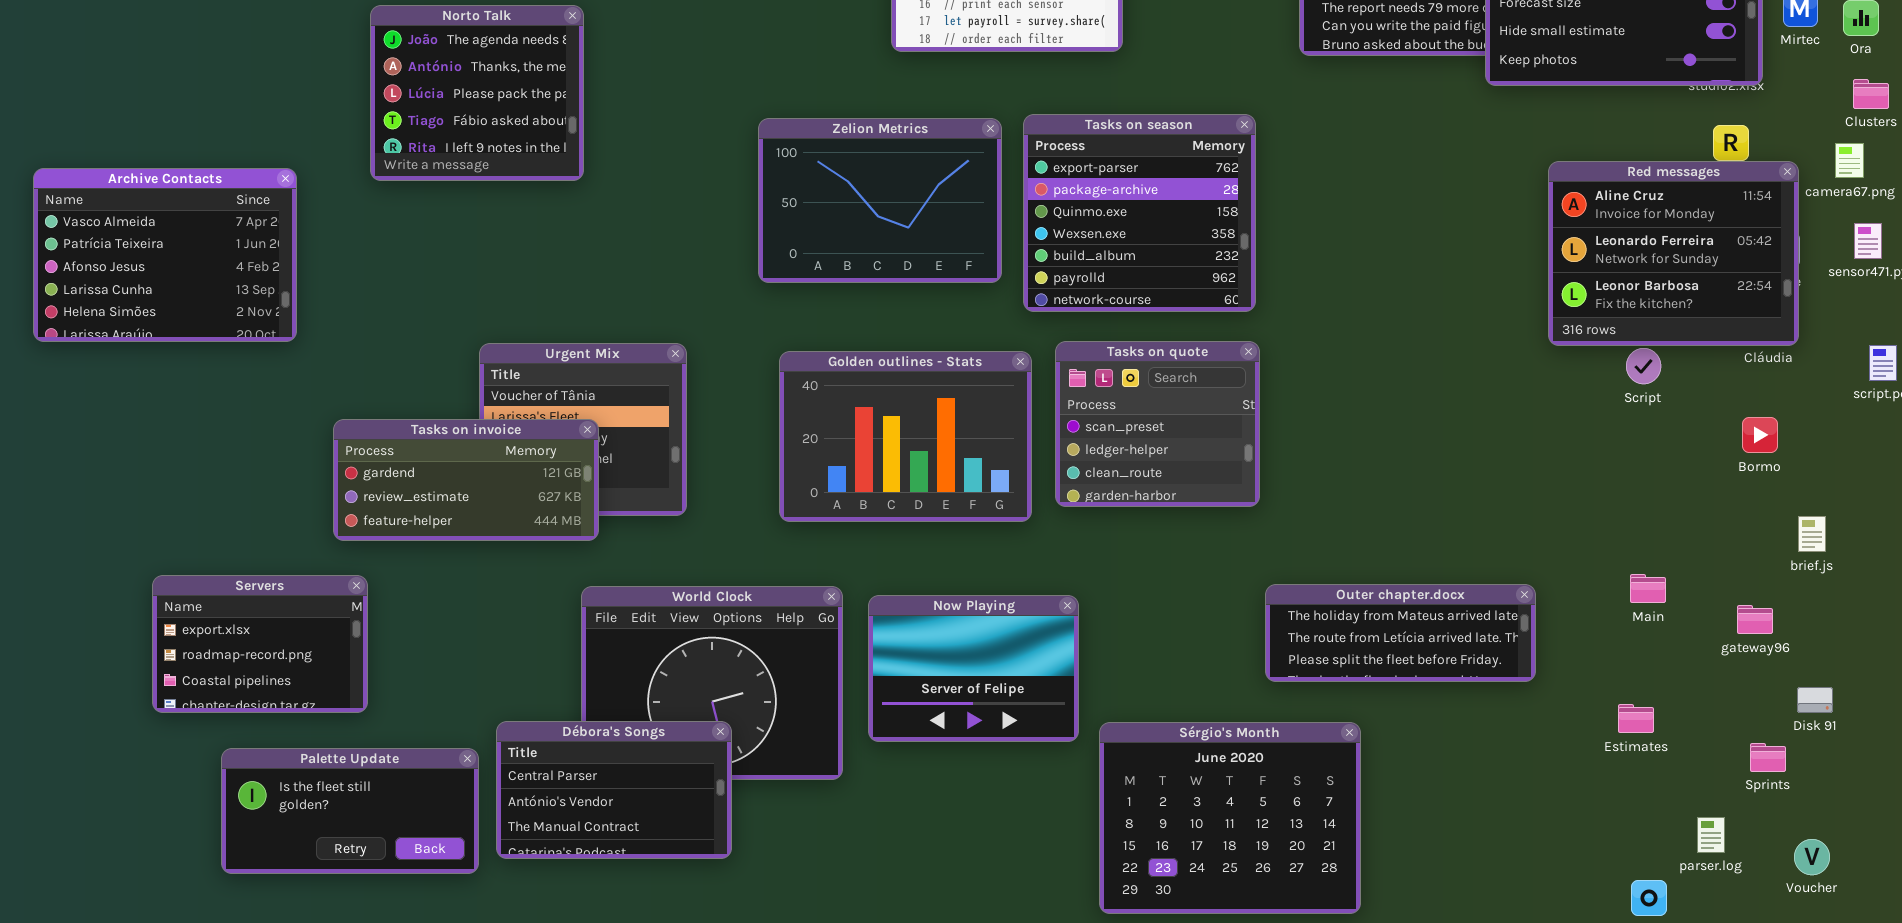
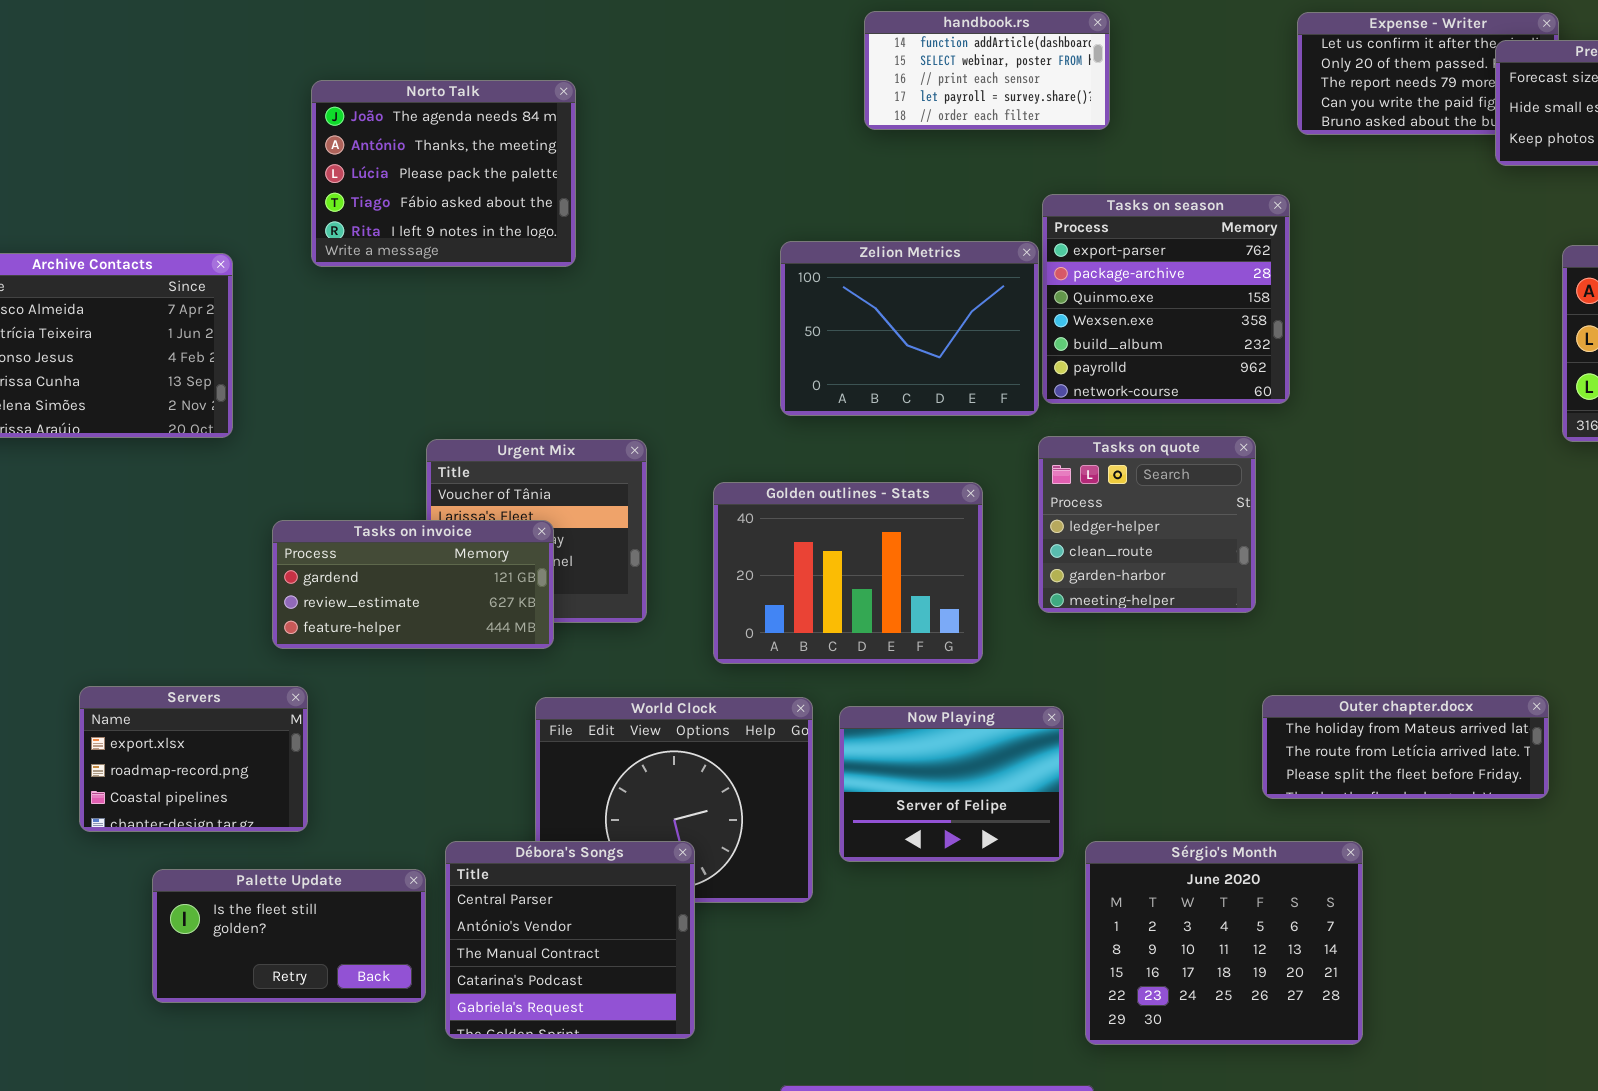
Norto Talk: [370,5,584,181] -> [311,80,576,267], resized
Tasks on season: [1023,114,1256,312] -> [1042,194,1290,404], moved
Zelion Metrics: [758,118,1002,283] -> [780,241,1039,416], moved
Tasks on quote: [1055,341,1260,507] -> [1038,436,1256,613], scrolled down 1 row
Golden outlines - Stats: [779,351,1032,522] -> [713,482,983,664], moved
Débora's Songs: [496,721,732,859] -> [445,841,695,1039], resized

